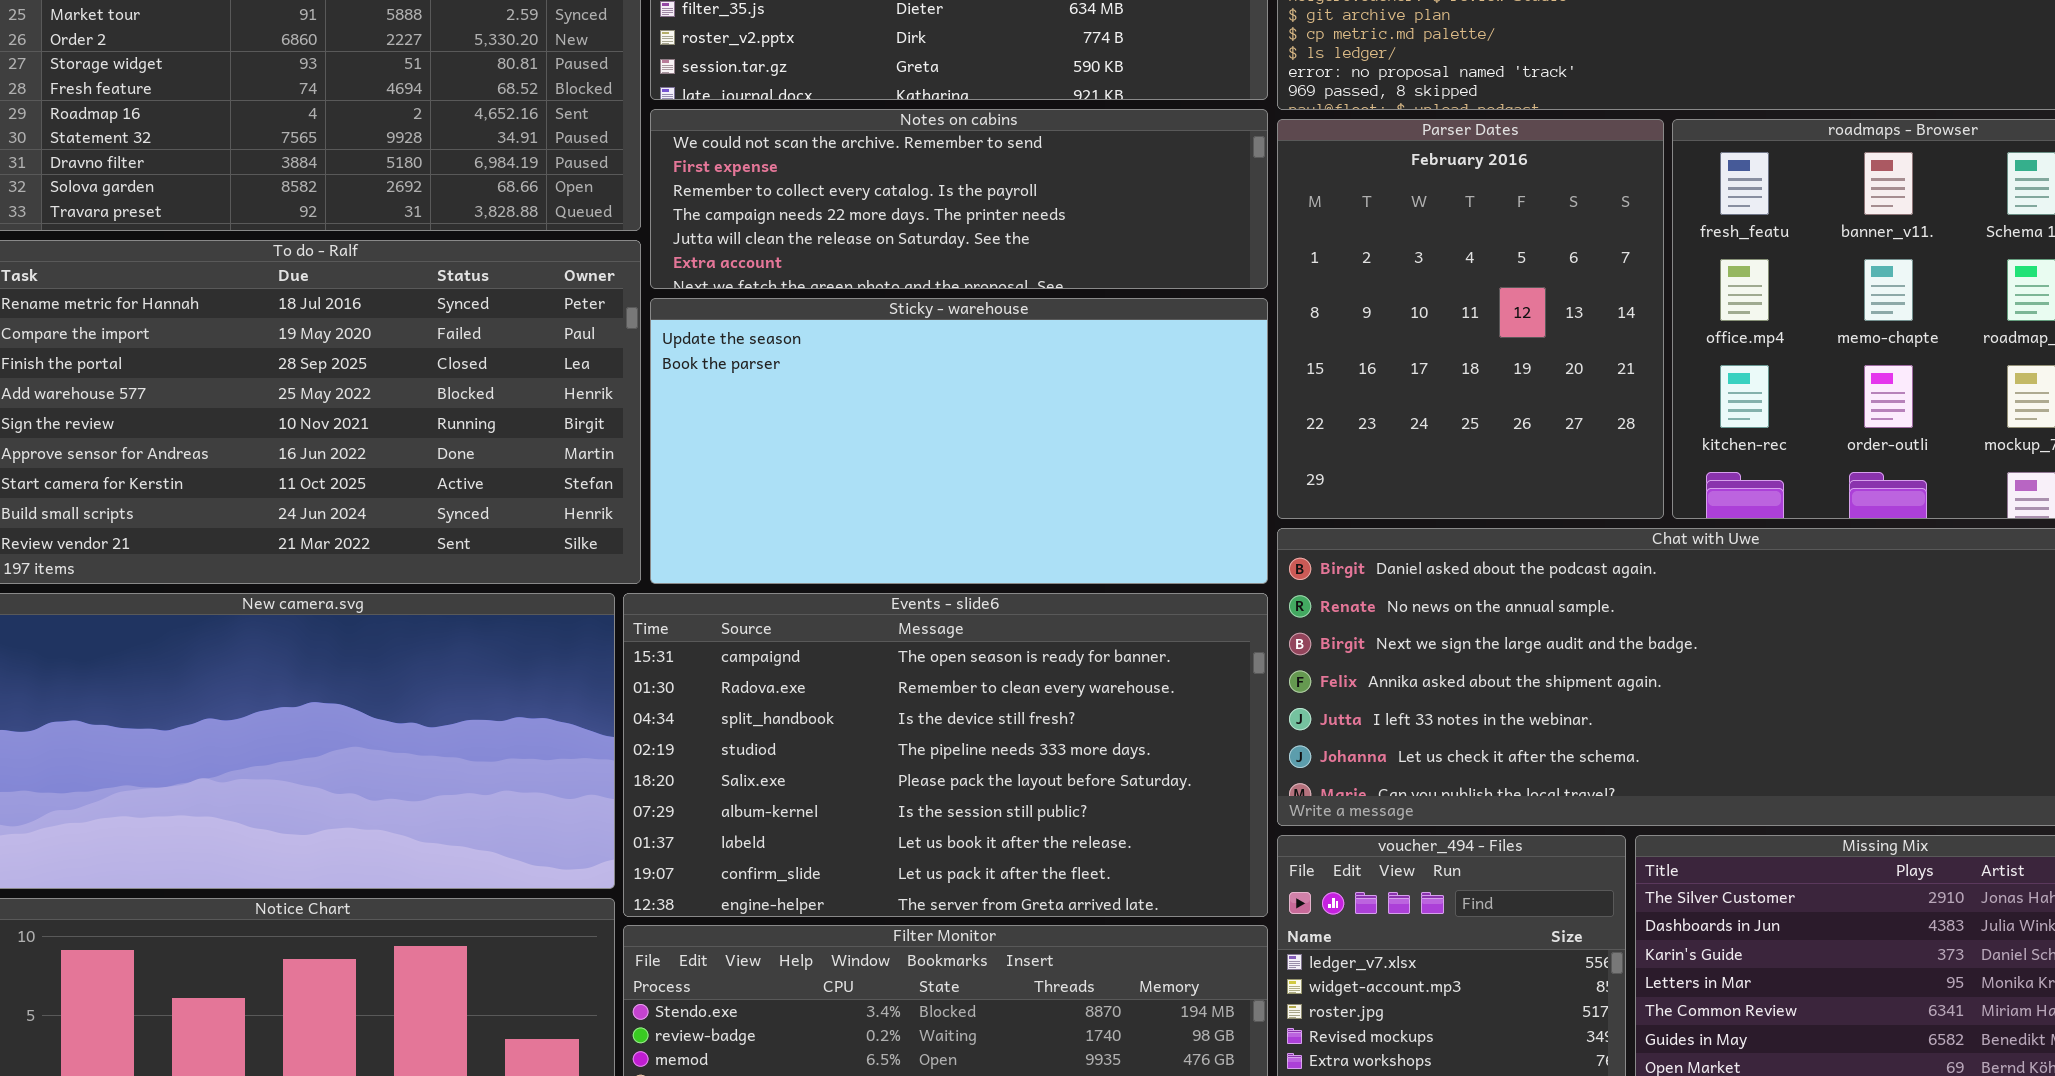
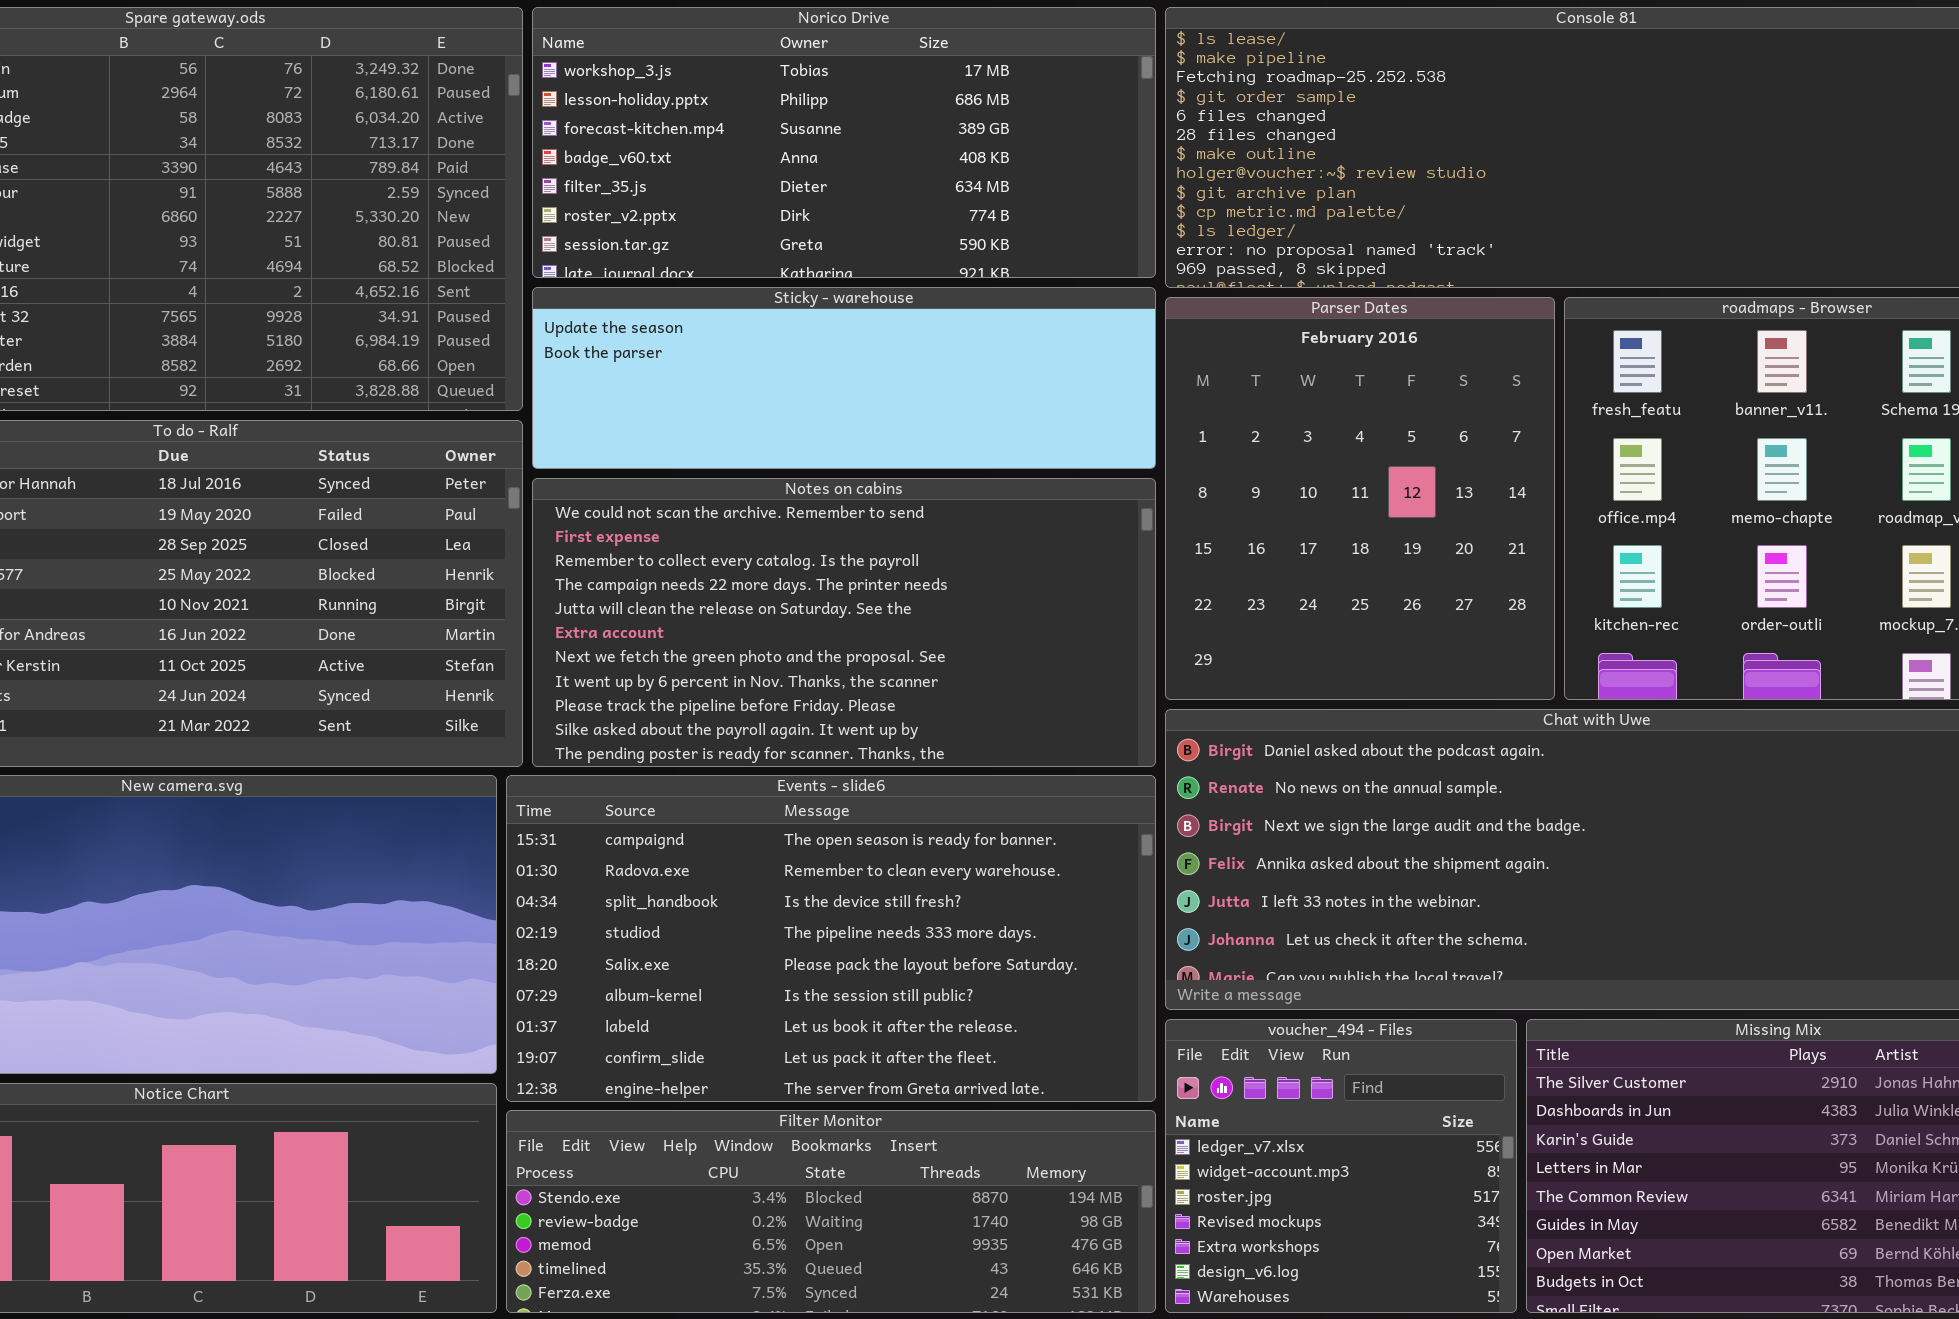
Notes on cabins: [650,109,1268,289] -> [532,478,1156,767], moved, resized
Sticky - warehouse: [650,298,1268,584] -> [532,287,1156,469], moved, resized

